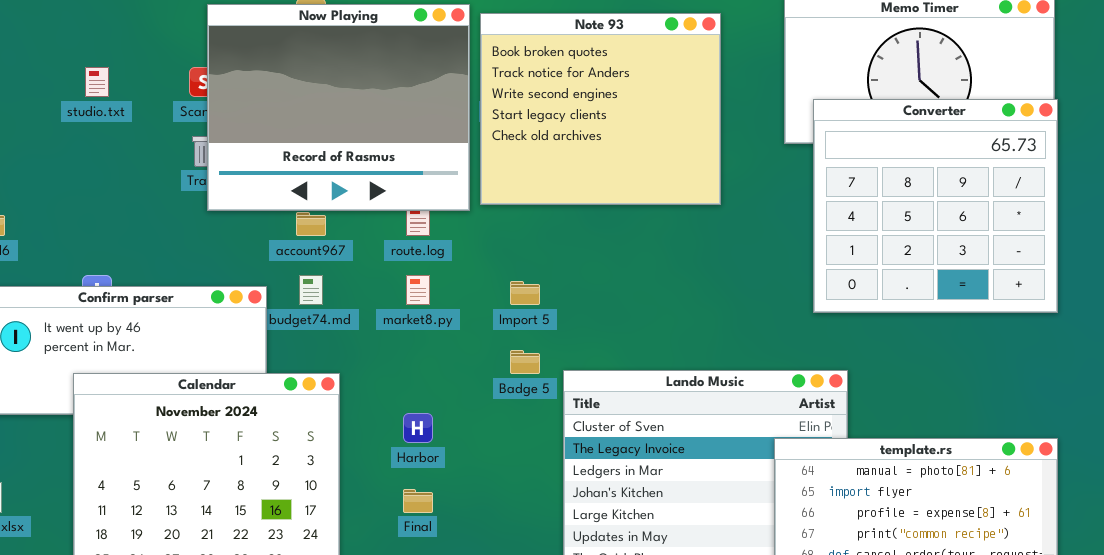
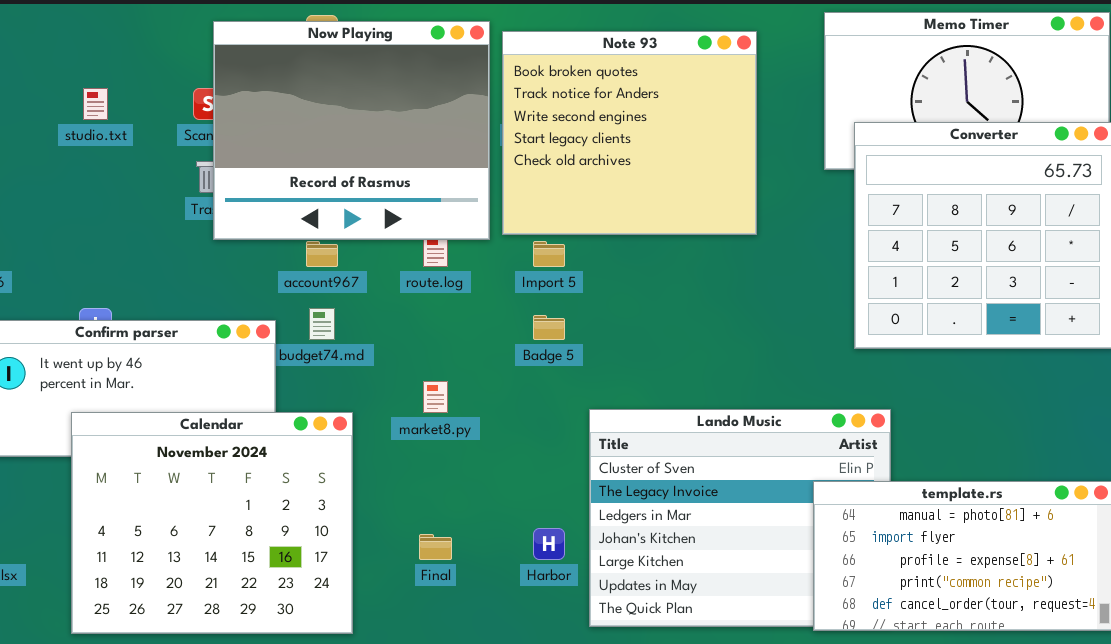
market8.py: [406,275,430,305] -> [423,381,448,413], moved
Import 5: [510,281,540,305] -> [533,241,565,267], moved
Badge 5: [510,350,540,374] -> [533,315,565,340], moved
Harbor: [403,413,433,443] -> [533,528,565,560], moved

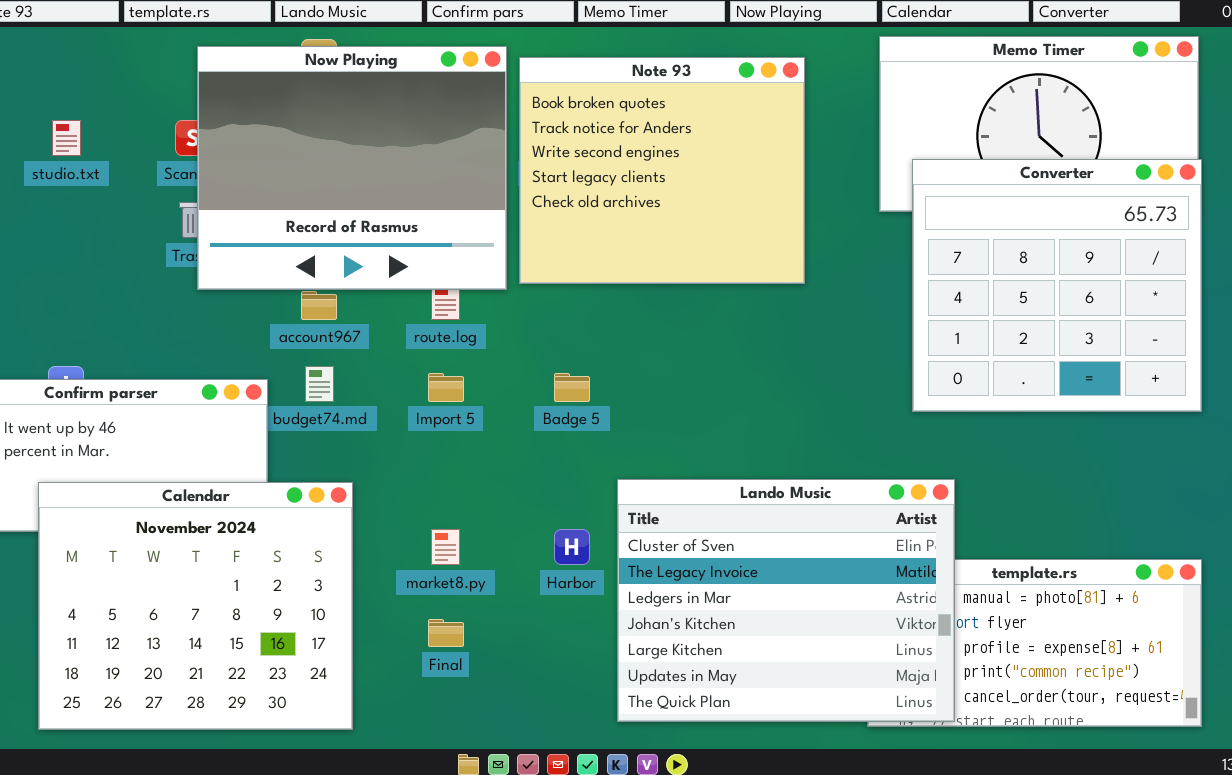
Import 5: [533,241,565,267] -> [428,373,464,402], moved
market8.py: [423,381,448,413] -> [431,529,460,565], moved
Lando Music: [589,409,891,627] -> [617,479,955,722], raised
Harbor: [533,528,565,560] -> [554,529,590,565], moved

